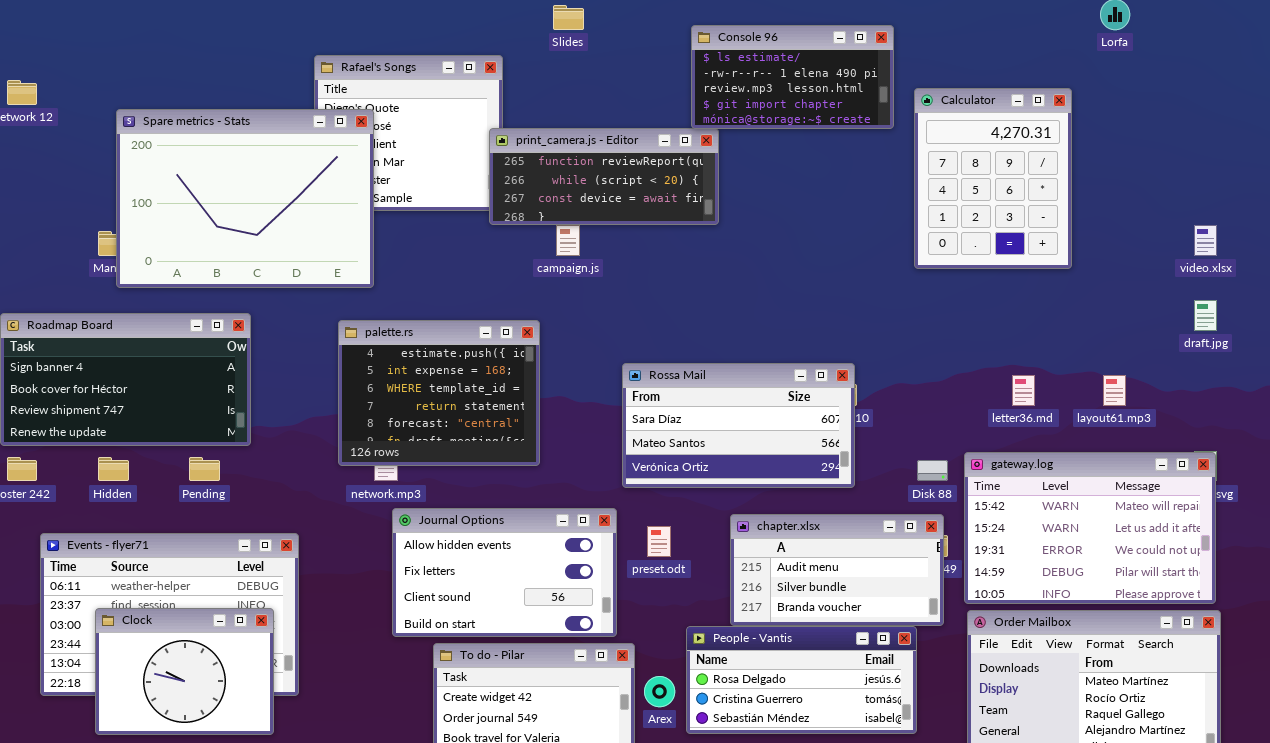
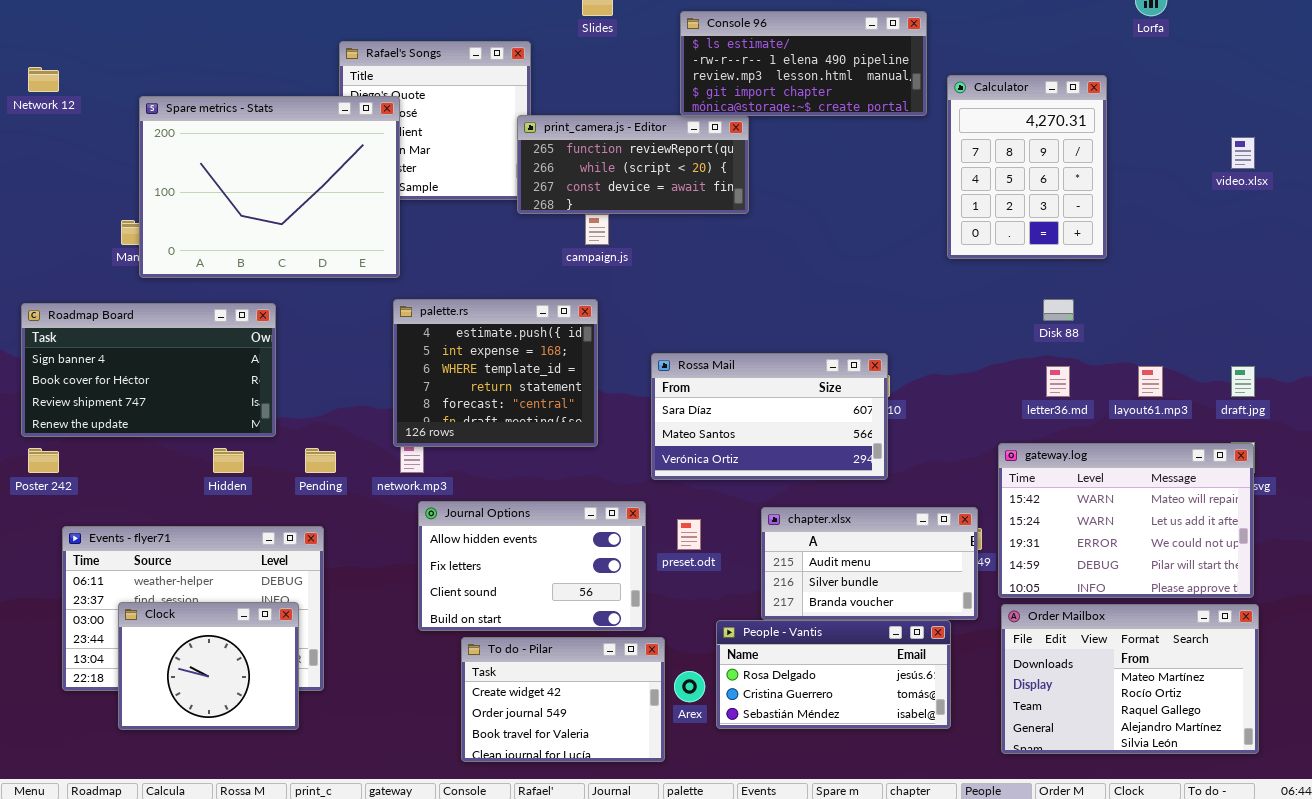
Console 96: [691,25,894,129] -> [680,11,927,116], resized
video.xlsx: [1194,225,1217,256] -> [1231,137,1255,169], moved
draft.jpg: [1194,300,1217,331] -> [1231,366,1255,397], moved
palette.rs: [338,320,540,466] -> [393,299,598,447], moved
Hidden: [98,457,129,481] -> [213,448,244,473], moved
Pending: [189,457,220,481] -> [305,448,336,473], moved
Disk 88: [917,460,948,481] -> [1043,299,1074,321], moved

